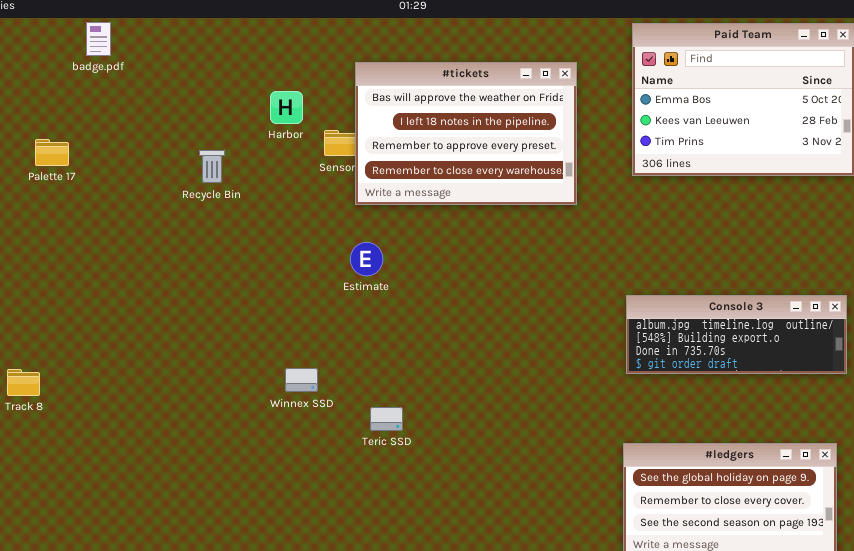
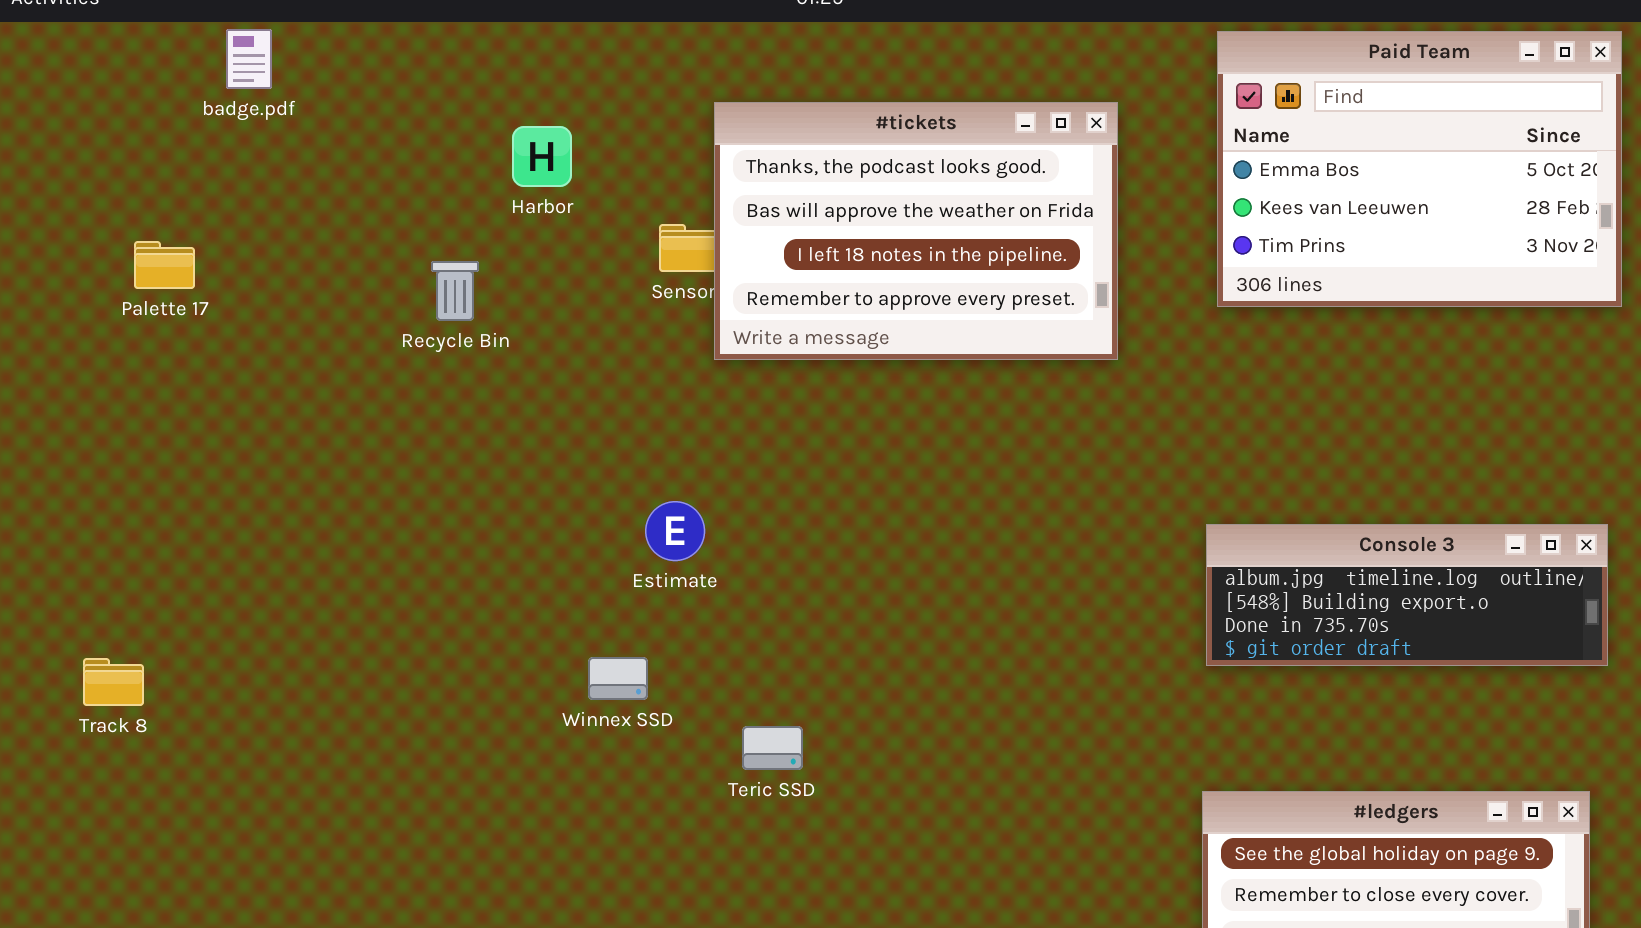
#tickets: [355,62,577,205] -> [714,102,1118,360], scrolled up 1 row
Harbor: [270,91,303,124] -> [512,126,572,187], moved
Estimate: [350,242,383,276] -> [645,501,705,561], moved

